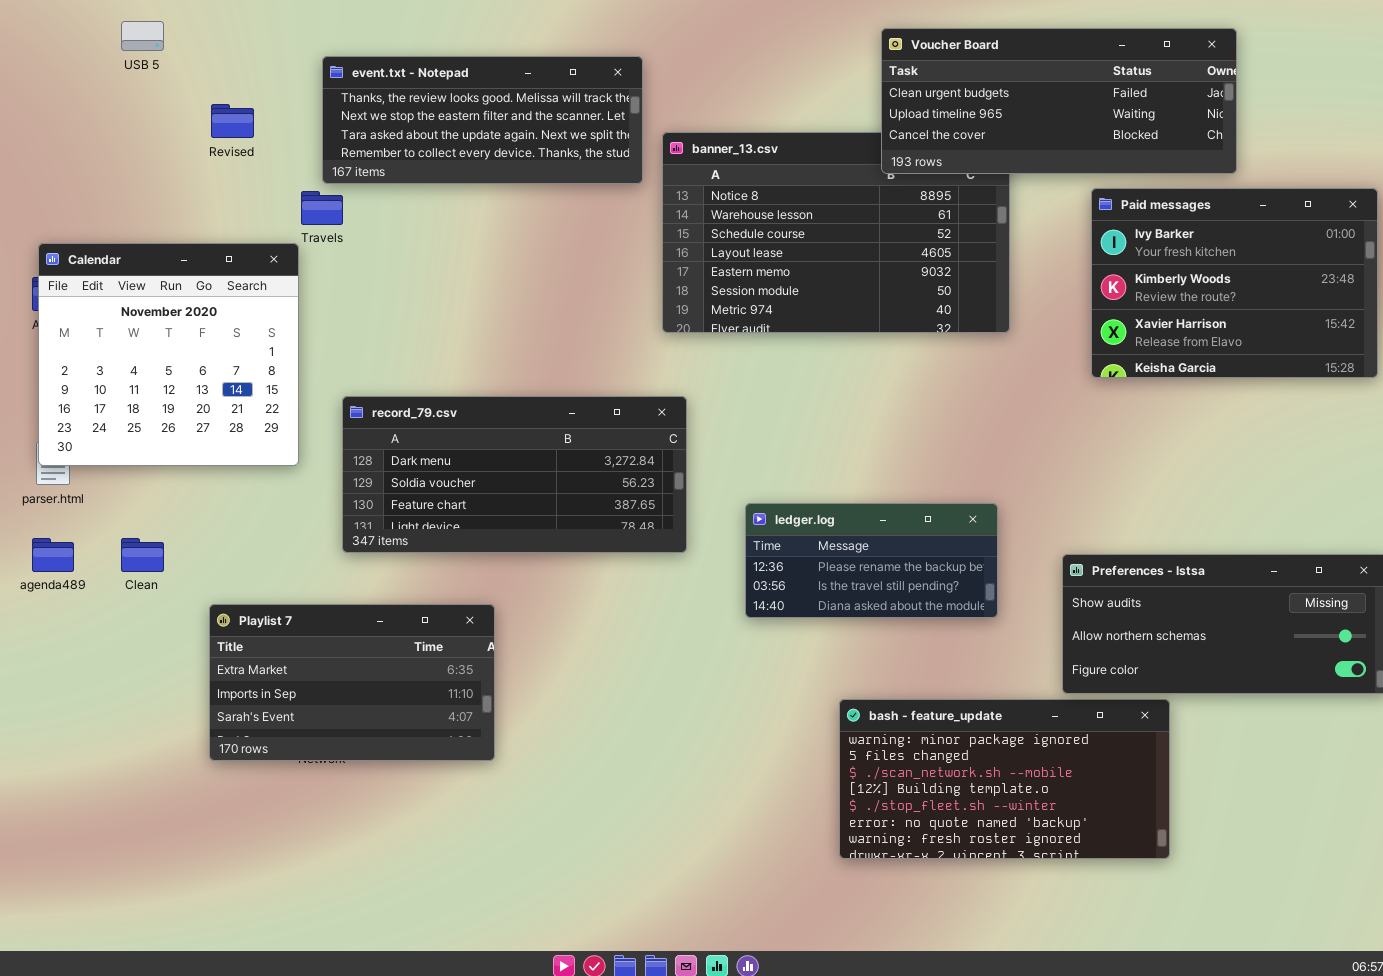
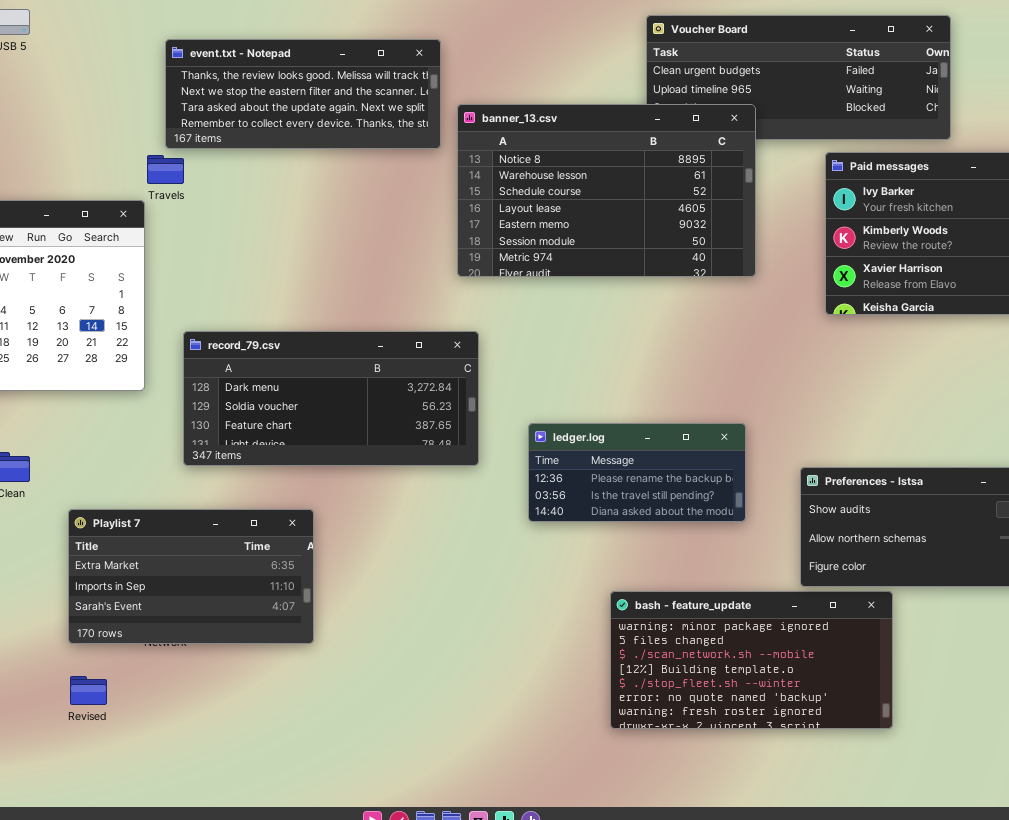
Revised: [211,104,254,138] -> [70,676,107,705], moved
banner_13.csv: [662,132,1010,333] -> [457,104,756,277], raised

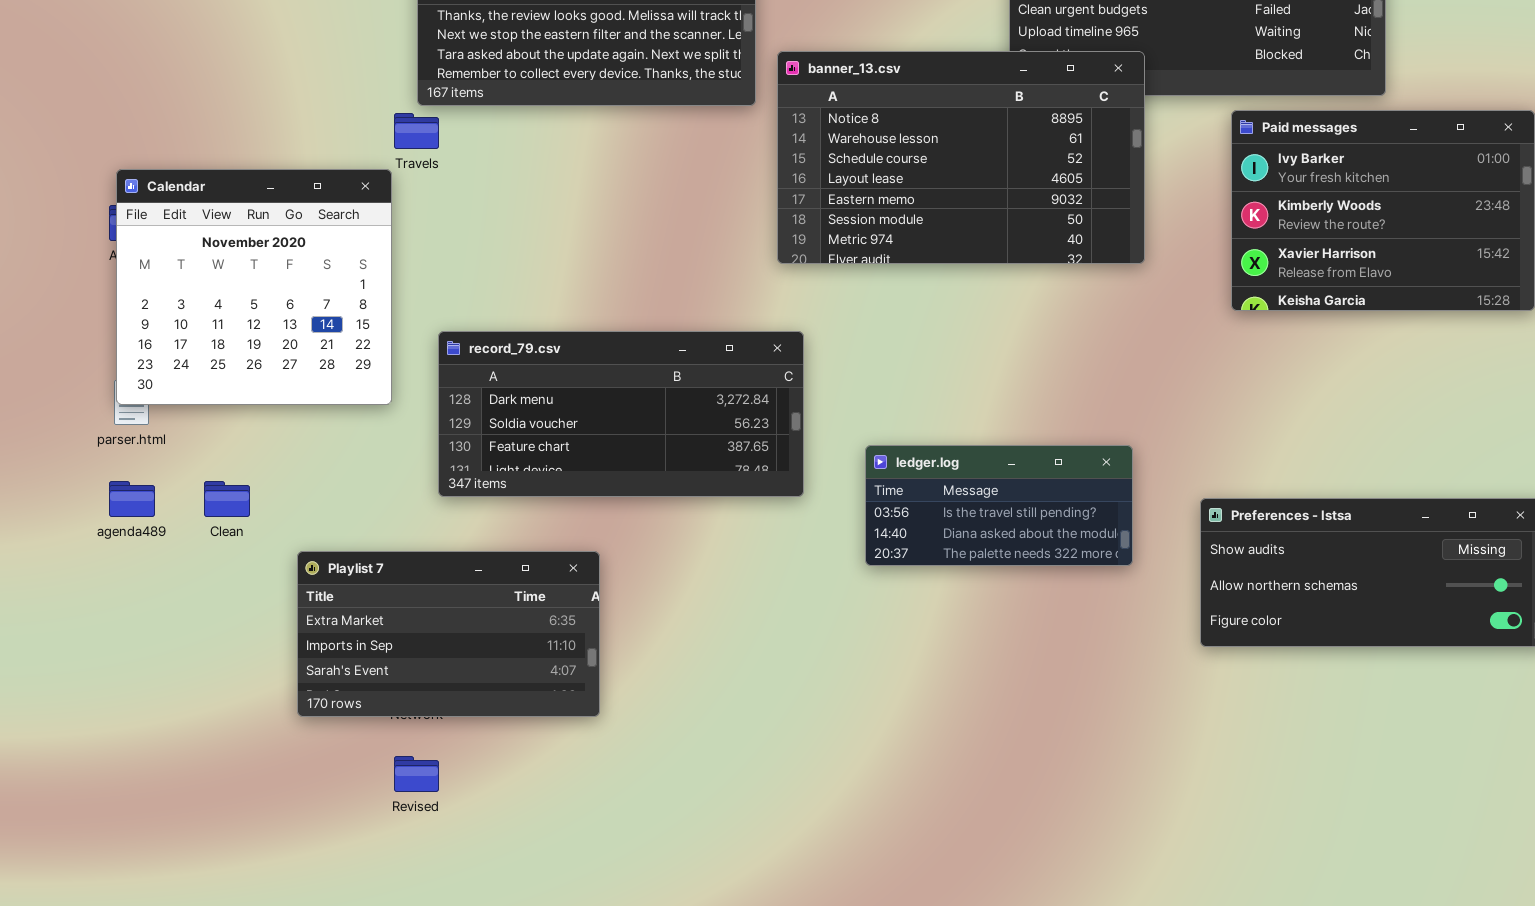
ledger.log: [528,423,746,522] -> [865,445,1133,566], scrolled down 1 row
bash - feature_update: [610,591,893,729] -> none, closed
Revised: [70,676,107,705] -> [394,756,439,792], moved

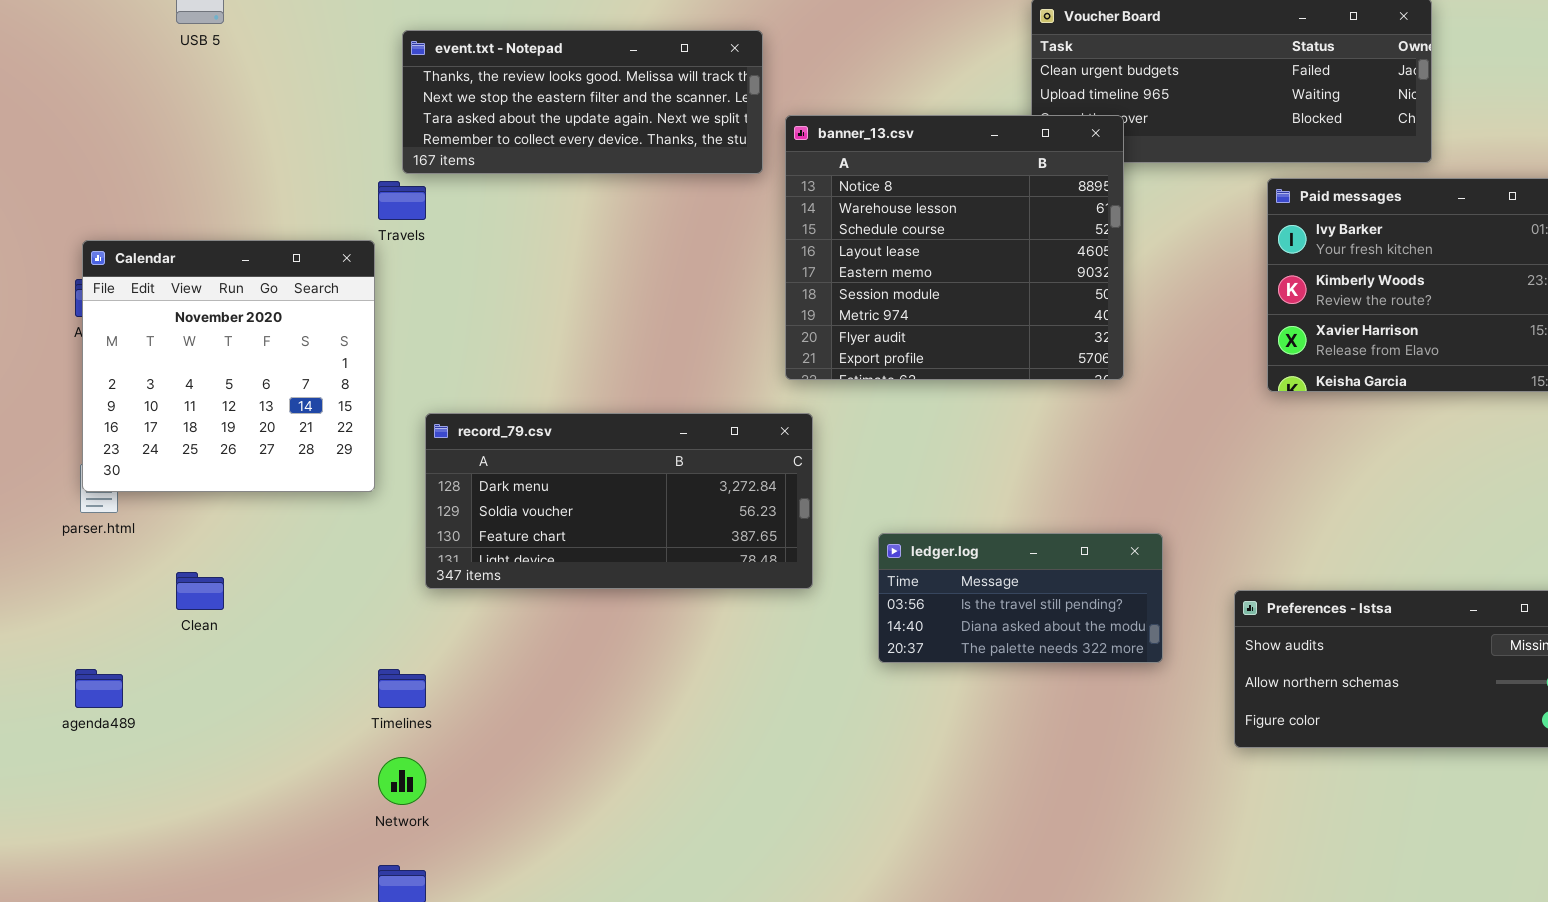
banner_13.csv: [777,51,1145,264] -> [785,115,1124,380], resized
agenda489: [109,481,155,517] -> [75,669,123,708], moved
Playlist 7: [297,551,600,717] -> none, closed

